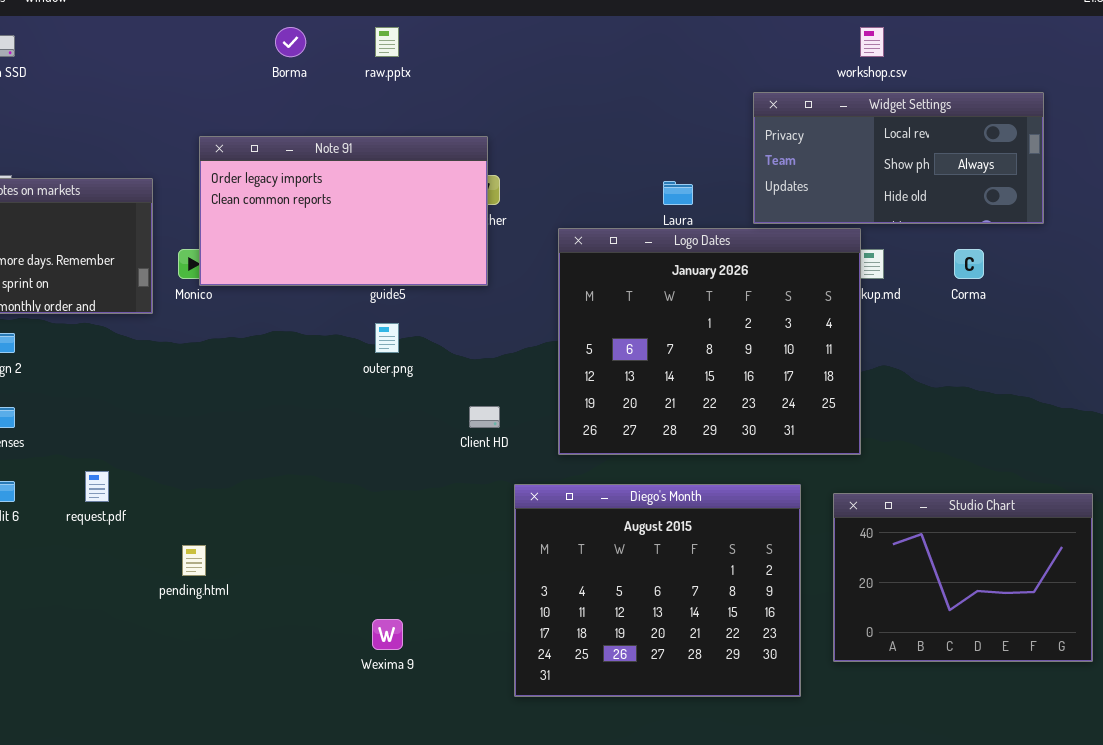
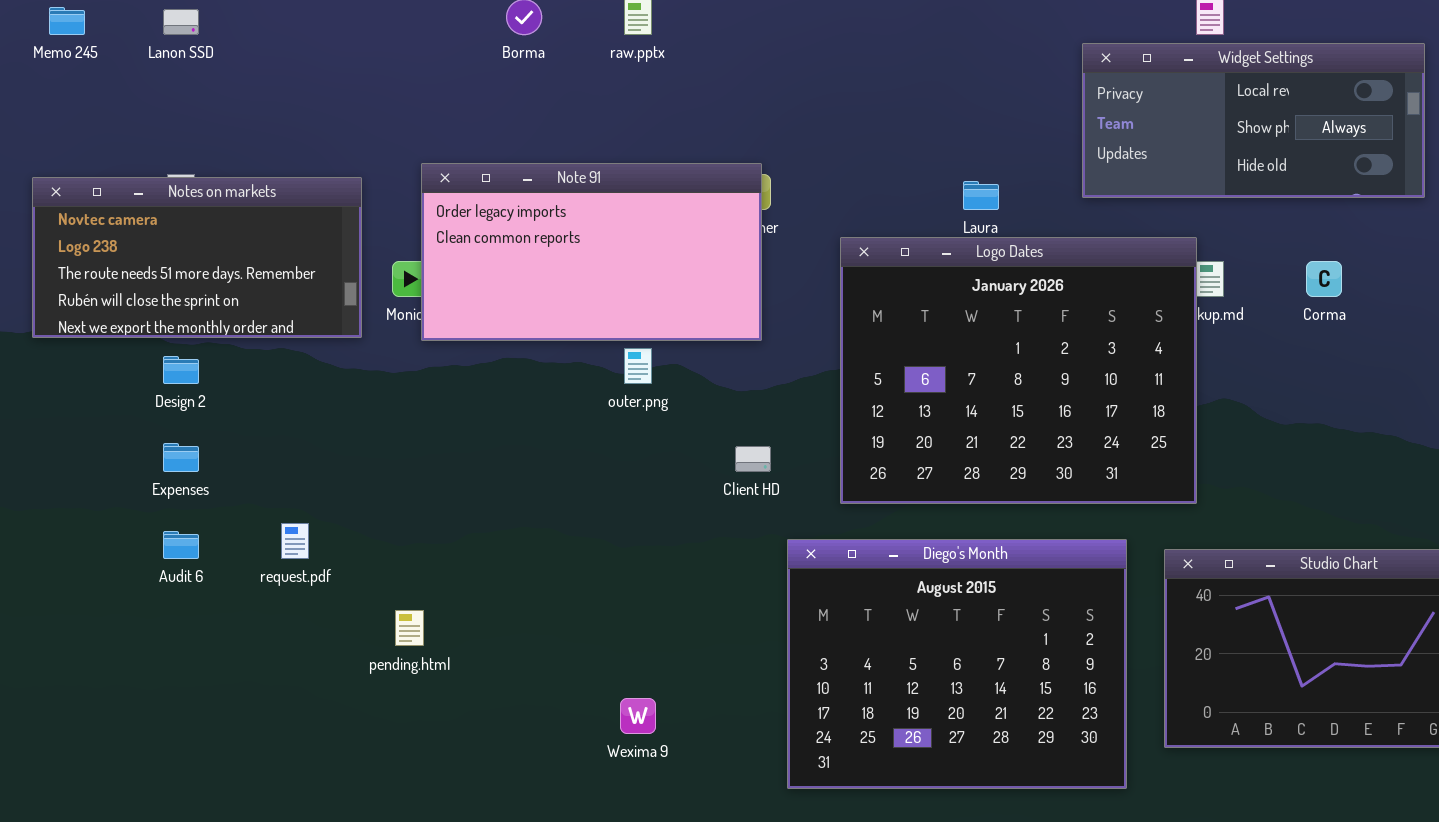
Widget Settings: [753,92,1044,224] -> [1082,43,1425,198], moved
Note 91: [199,136,488,286] -> [421,163,762,341], moved

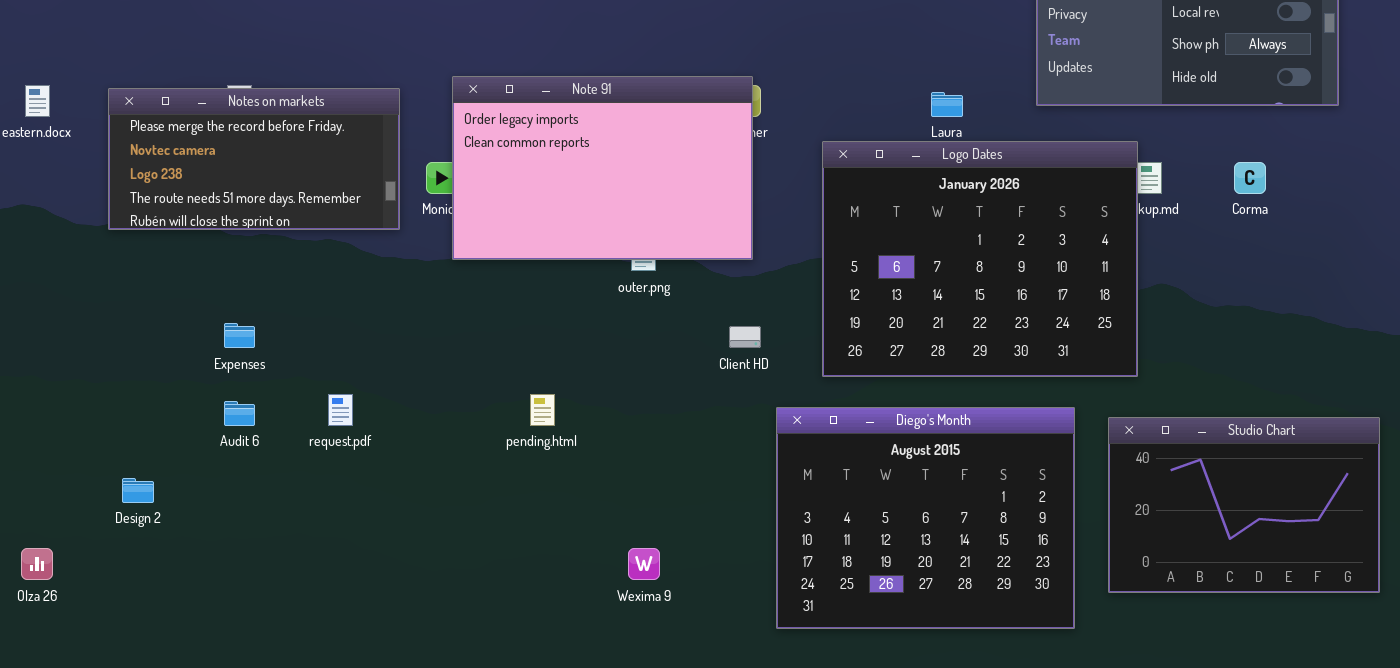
Note 91: [421,163,762,341] -> [452,76,753,260], resized
Notes on markets: [32,177,362,338] -> [108,88,400,230], scrolled up 1 row
Design 2: [163,356,199,384] -> [122,478,154,503], moved
pending.html: [395,610,424,646] -> [530,394,555,426], moved

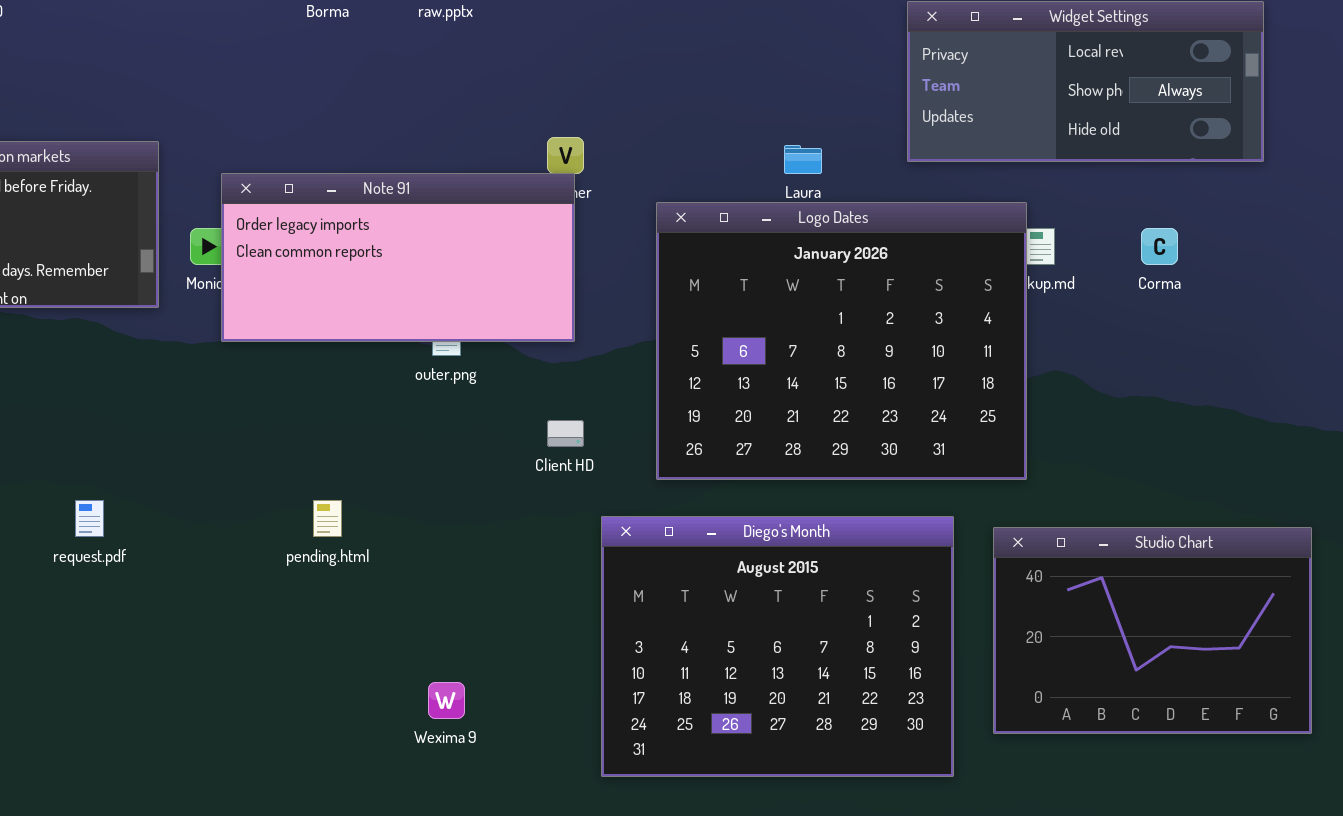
Note 91: [452,76,753,260] -> [221,173,575,342], resized

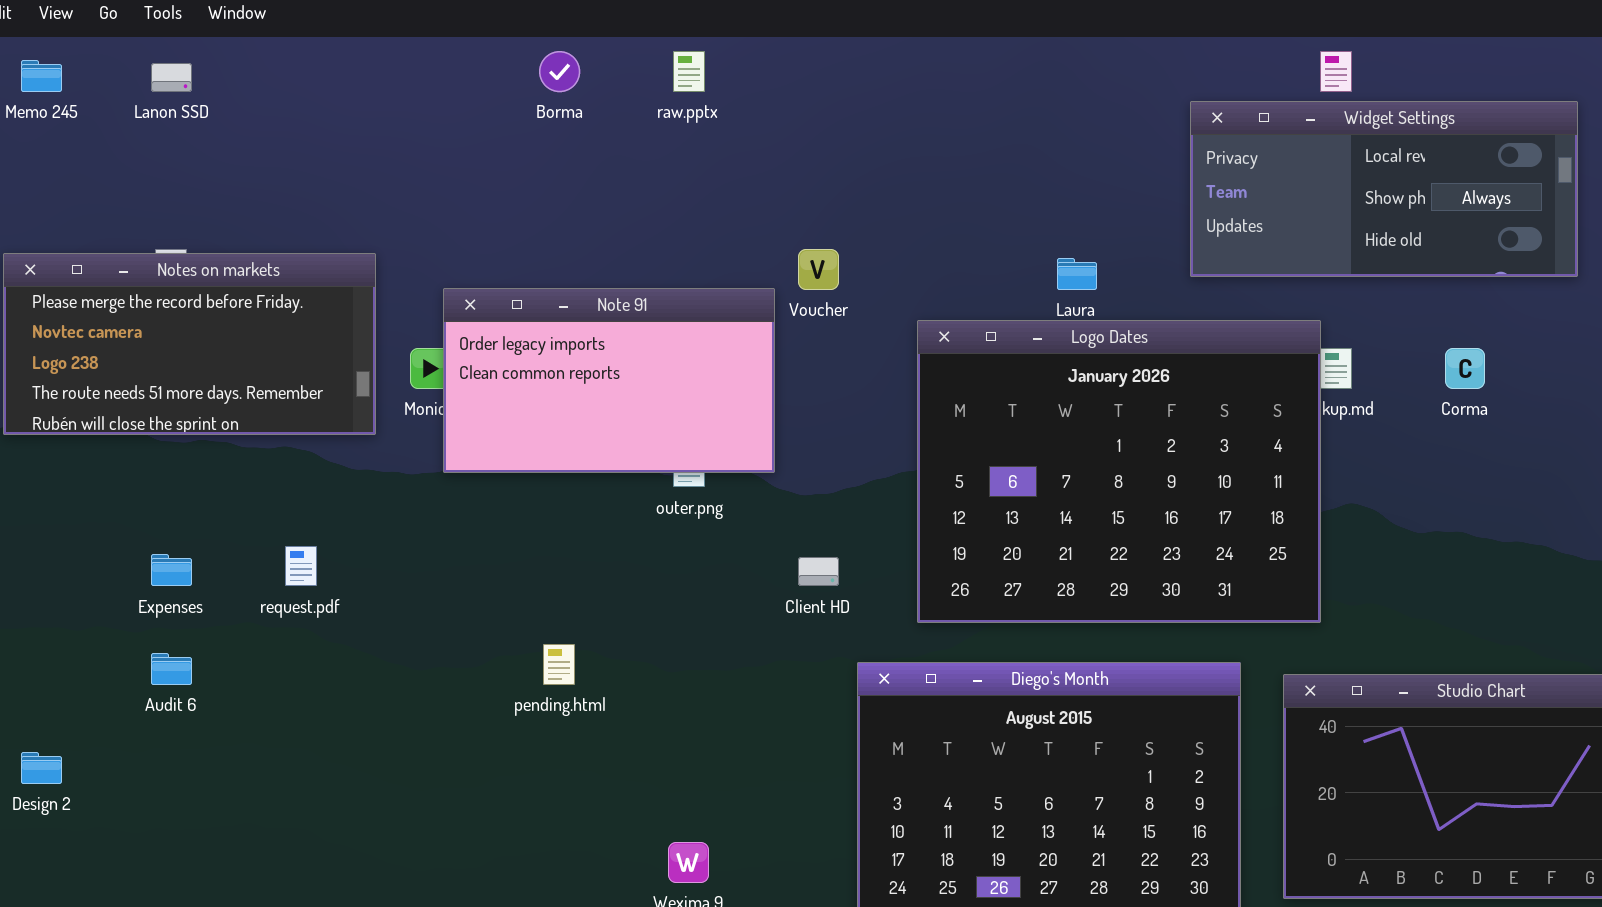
Note 91: [221,173,575,342] -> [443,288,775,473], resized
request.pdf: [75,500,104,537] -> [285,546,317,586], moved

